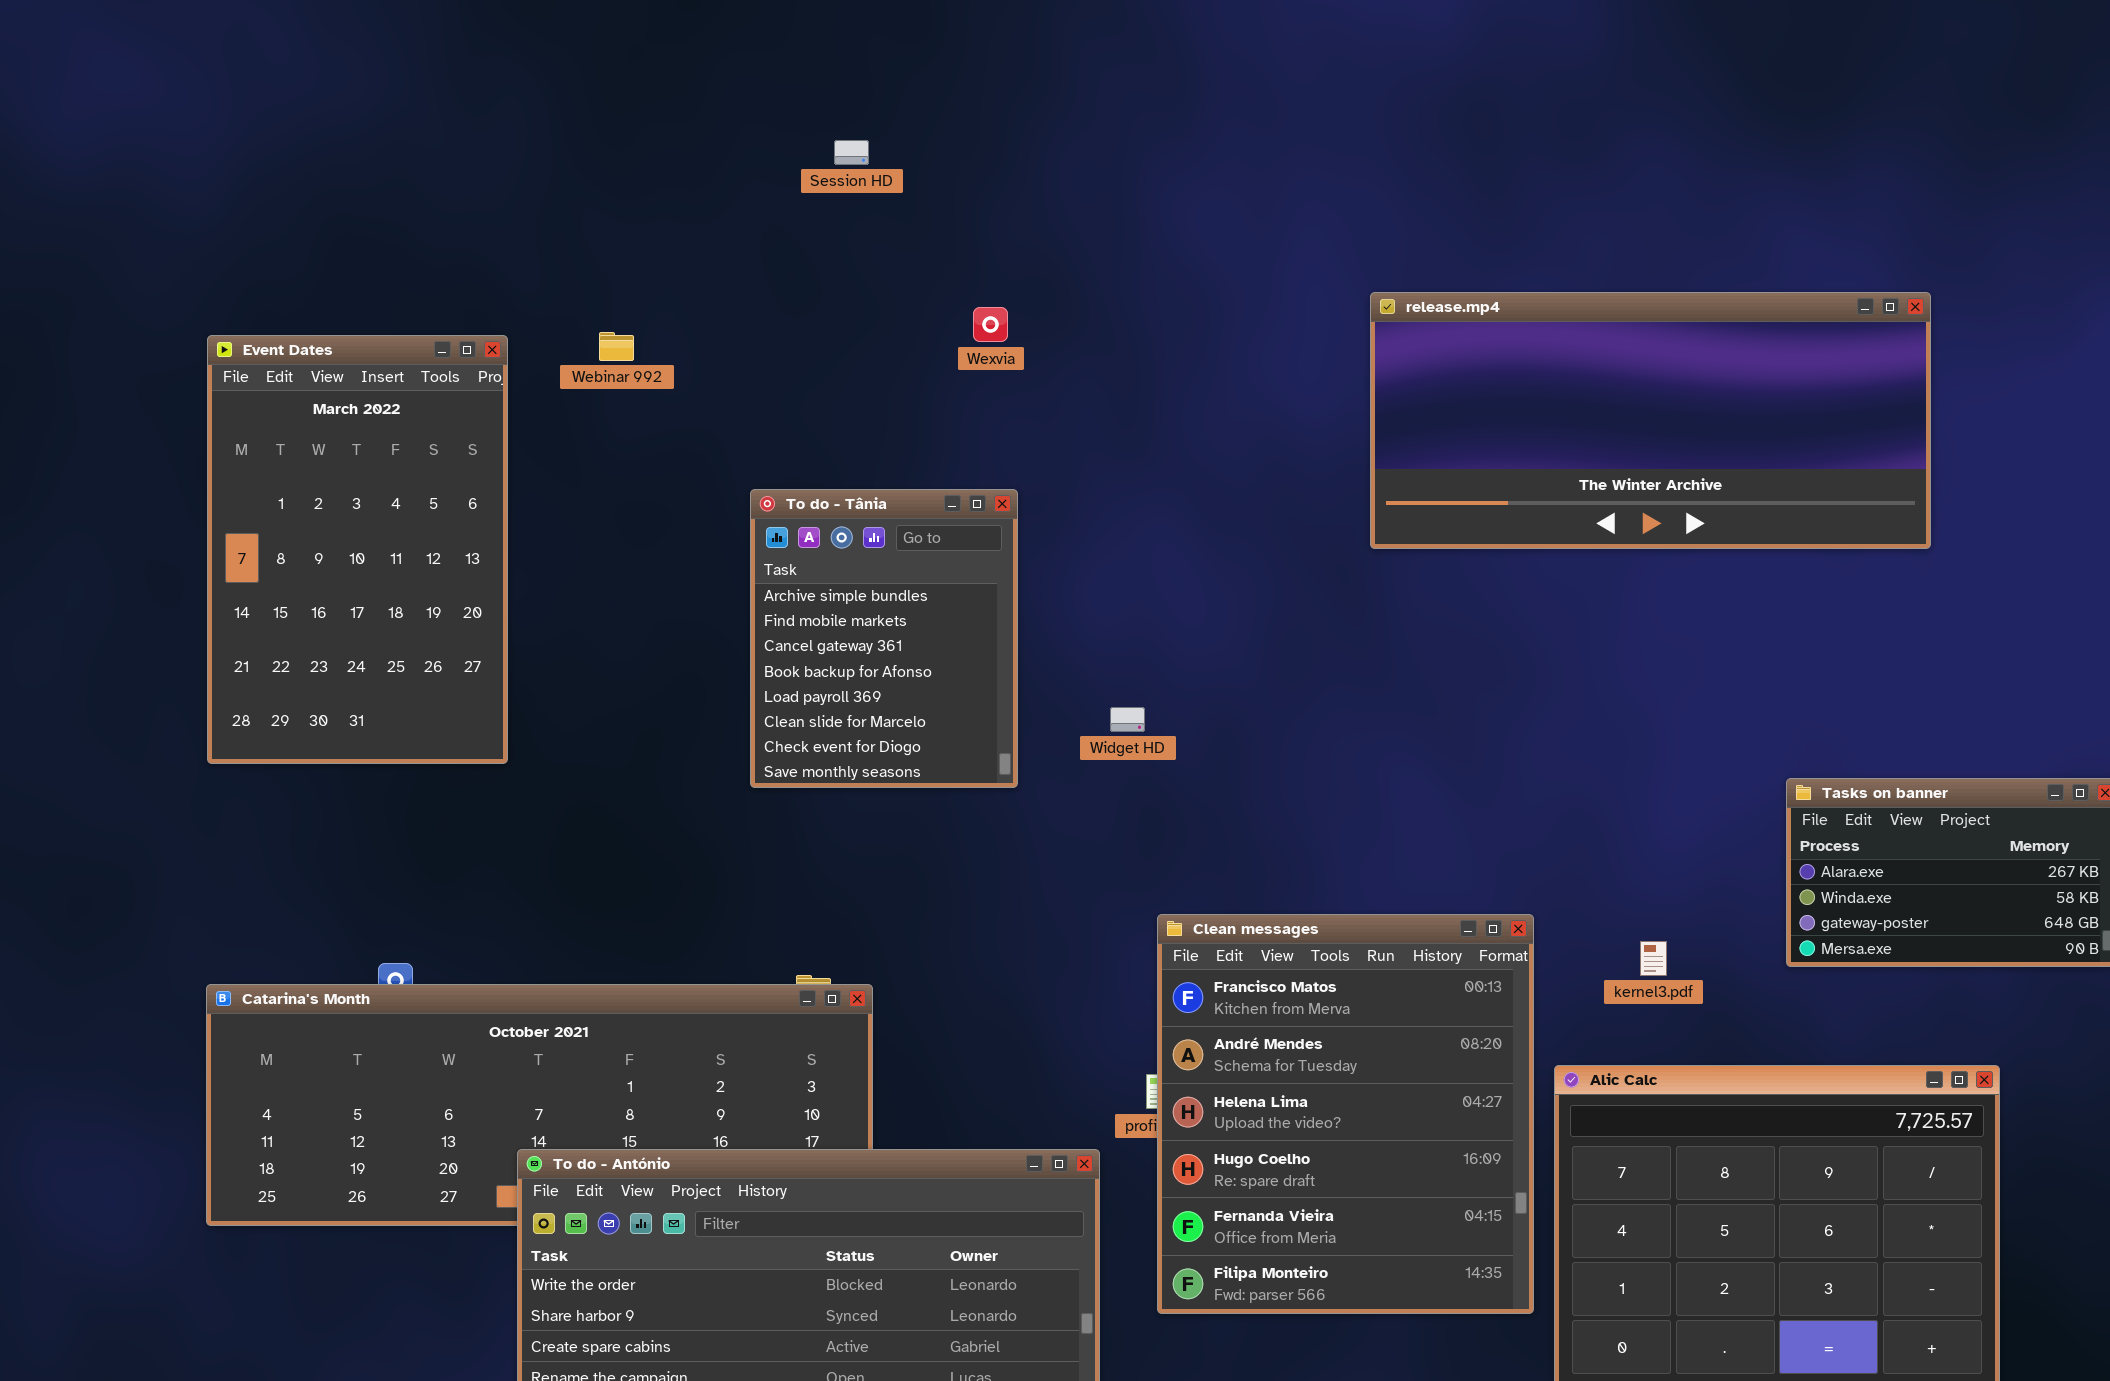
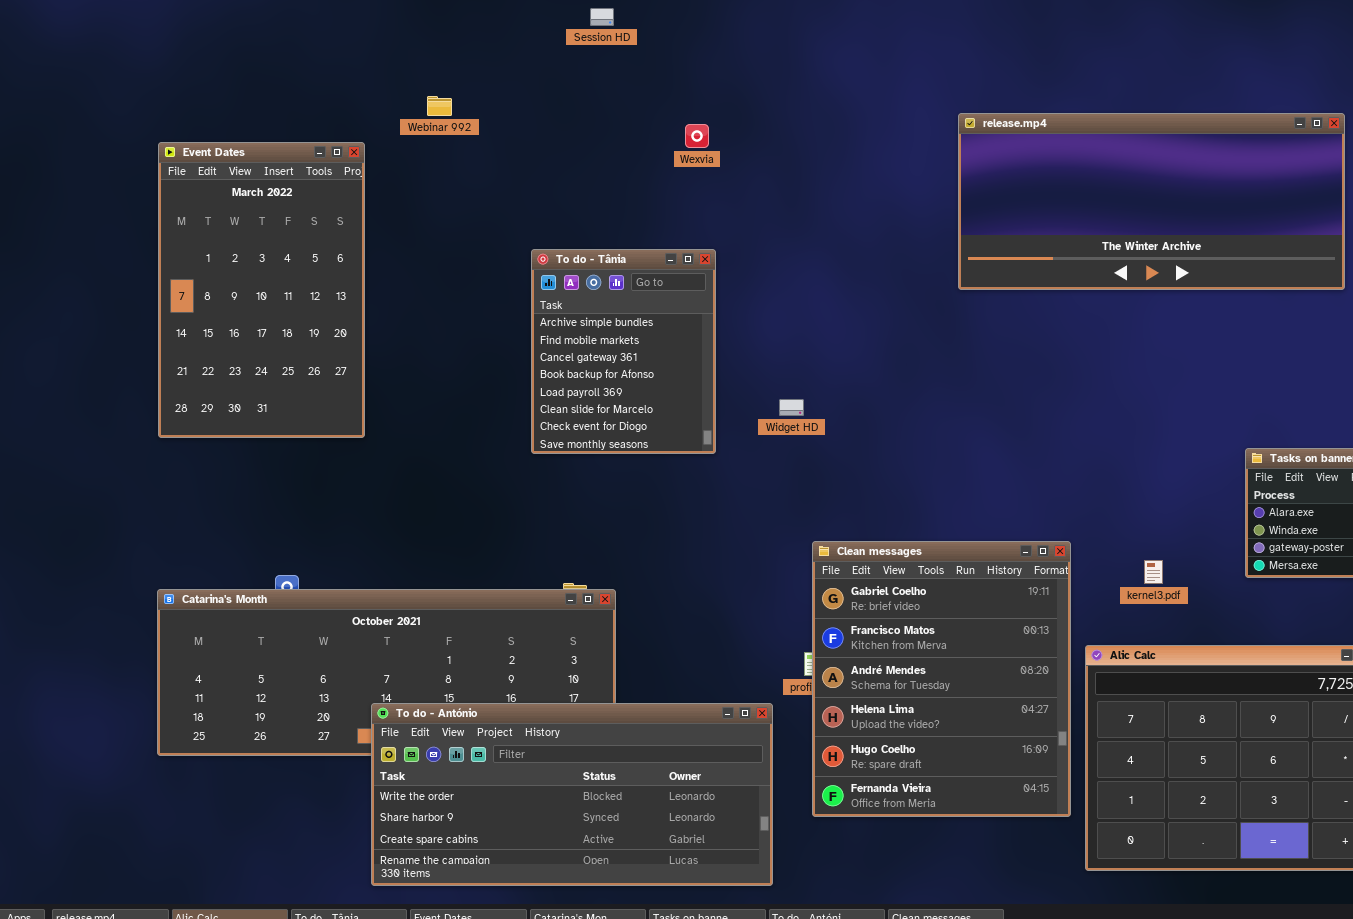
Webinar 992: [599,332,634,361] -> [427,96,452,116], moved
Clean messages: [1157,914,1534,1314] -> [812,541,1071,817], scrolled up 1 row

